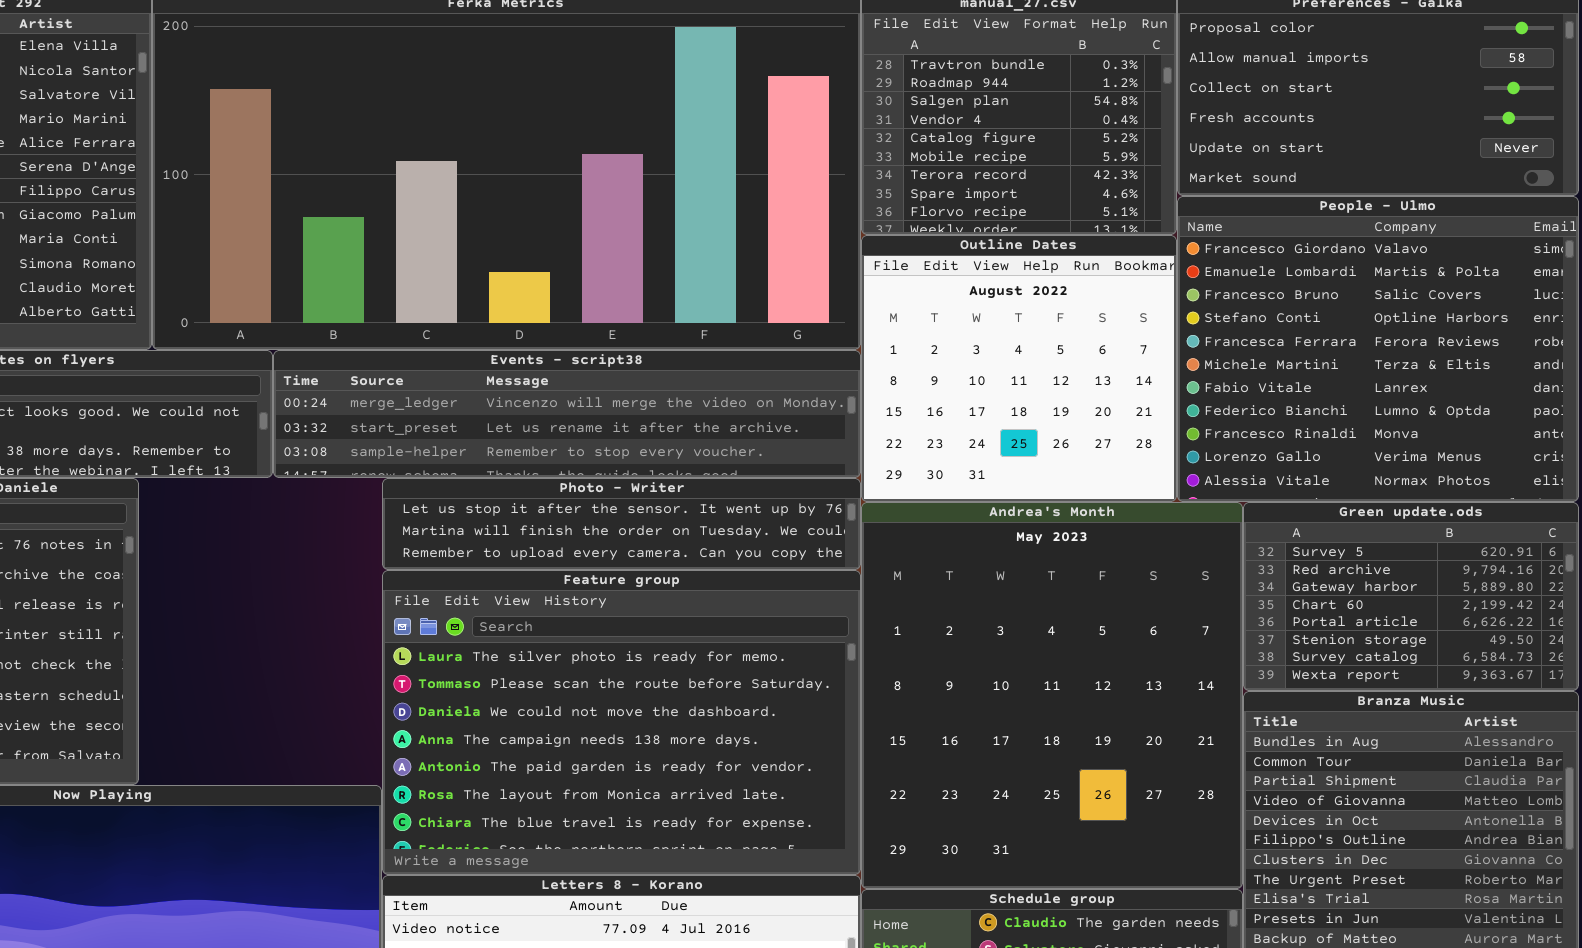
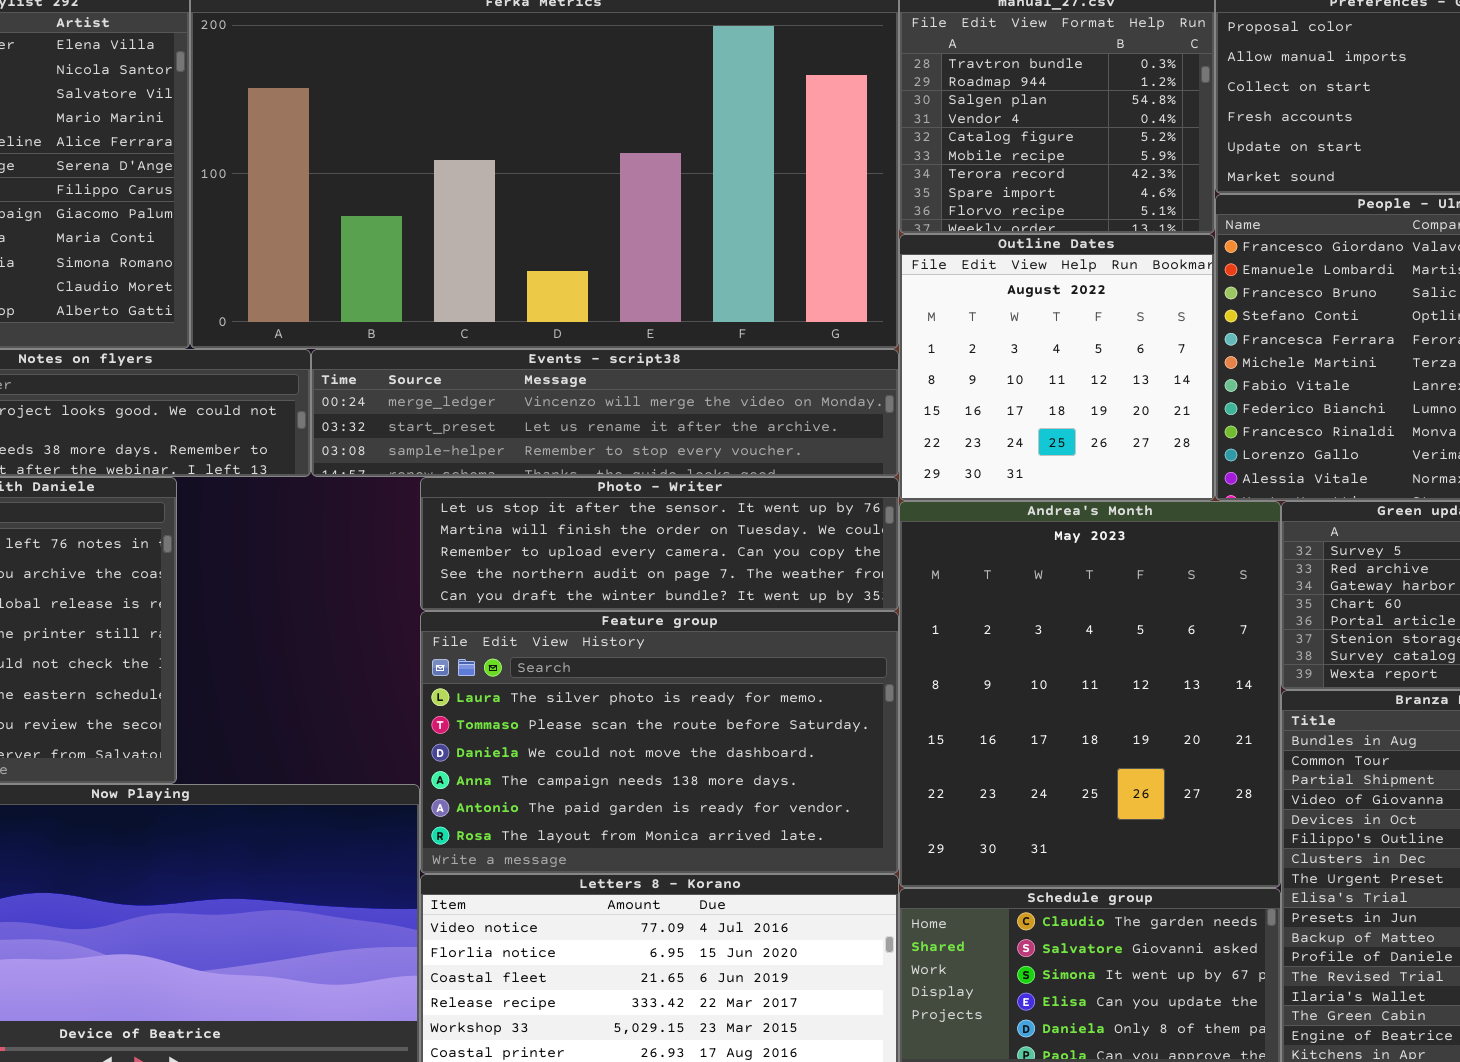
Photo - Writer: [382,478,861,570] -> [420,477,899,611], resized
Feature group: [382,570,861,875] -> [420,611,899,874], resized

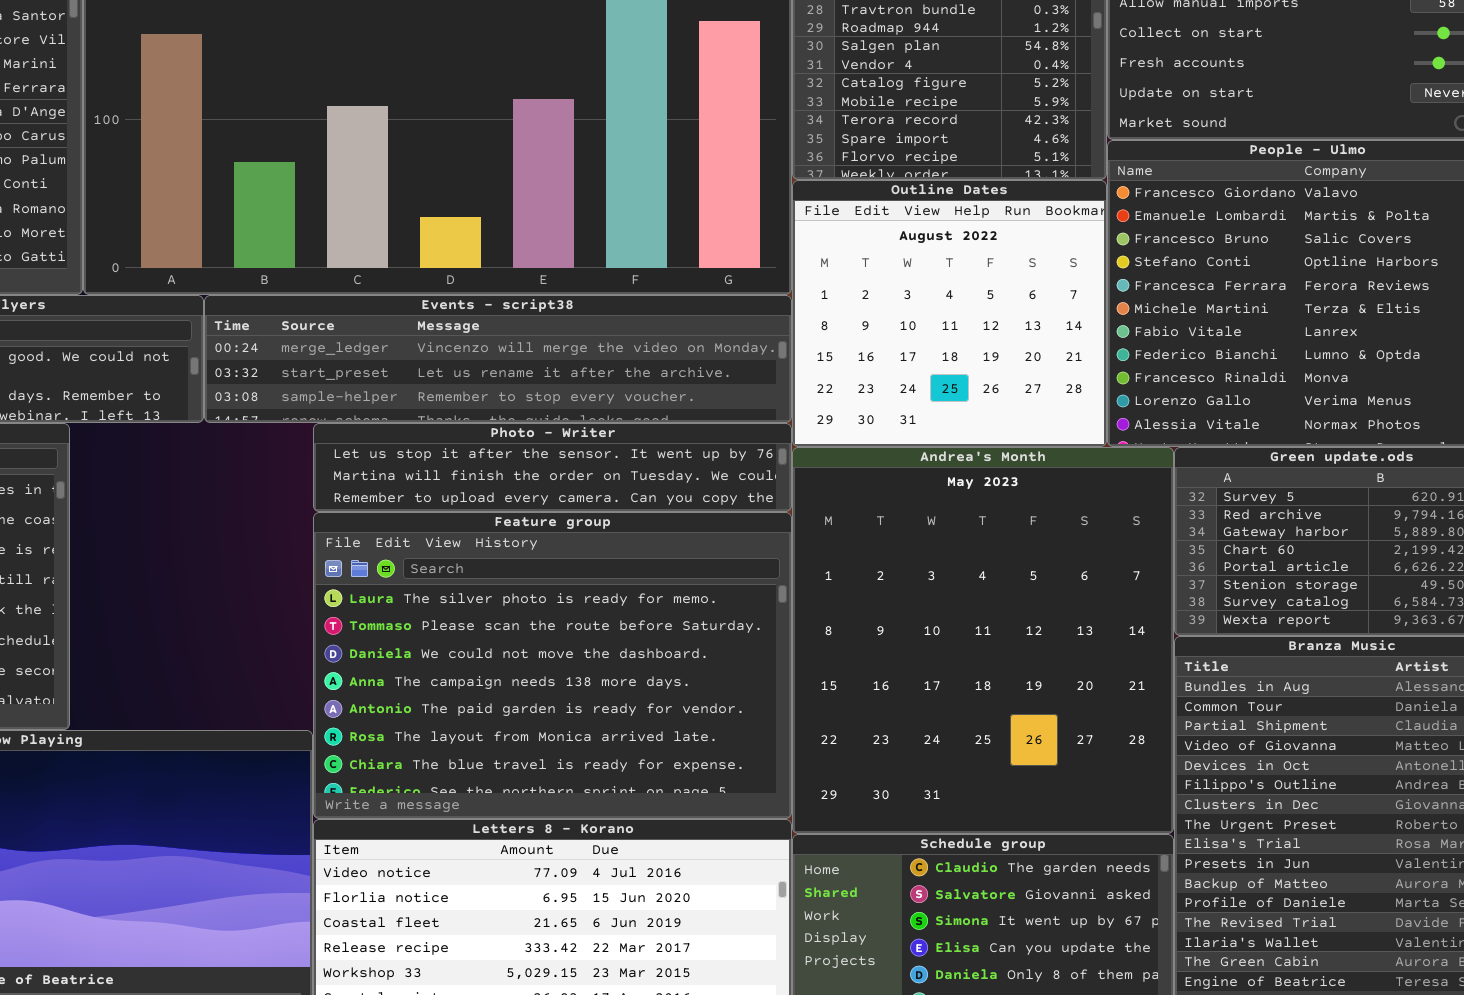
Photo - Writer: [420,477,899,611] -> [313,423,792,512], resized
Feature group: [420,611,899,874] -> [313,512,792,819], resized

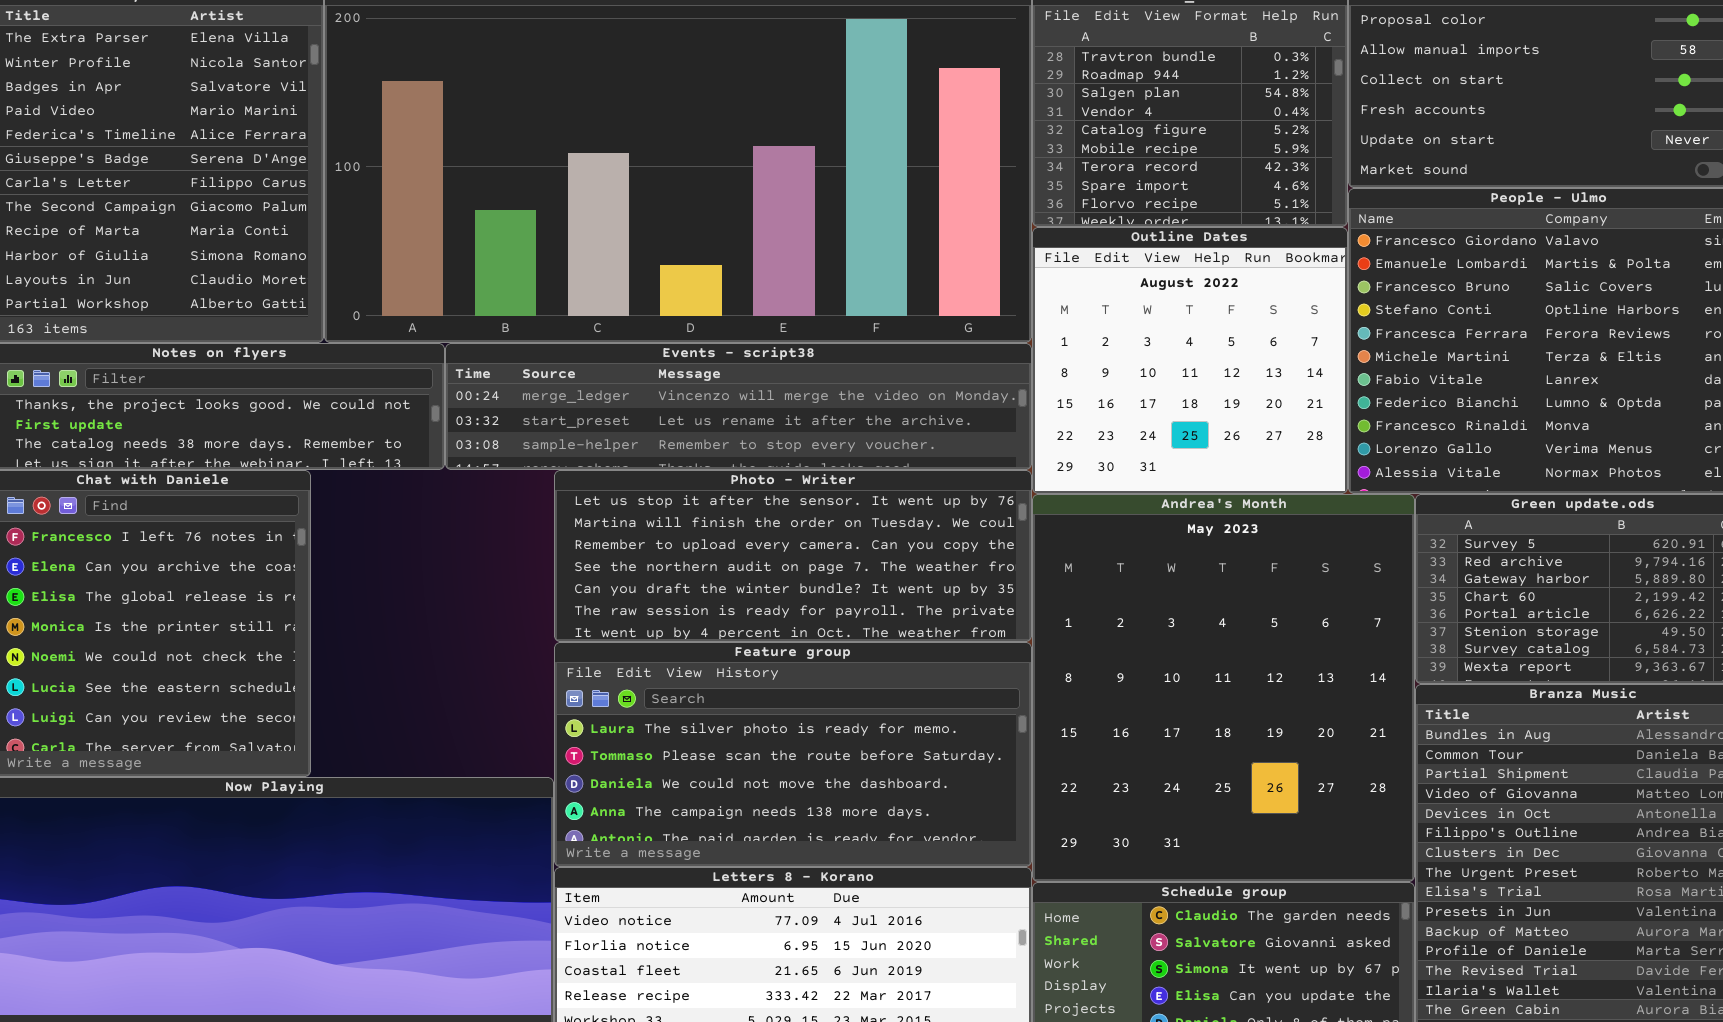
Photo - Writer: [313,423,792,512] -> [554,470,1032,642], resized
Feature group: [313,512,792,819] -> [554,642,1032,867], resized

